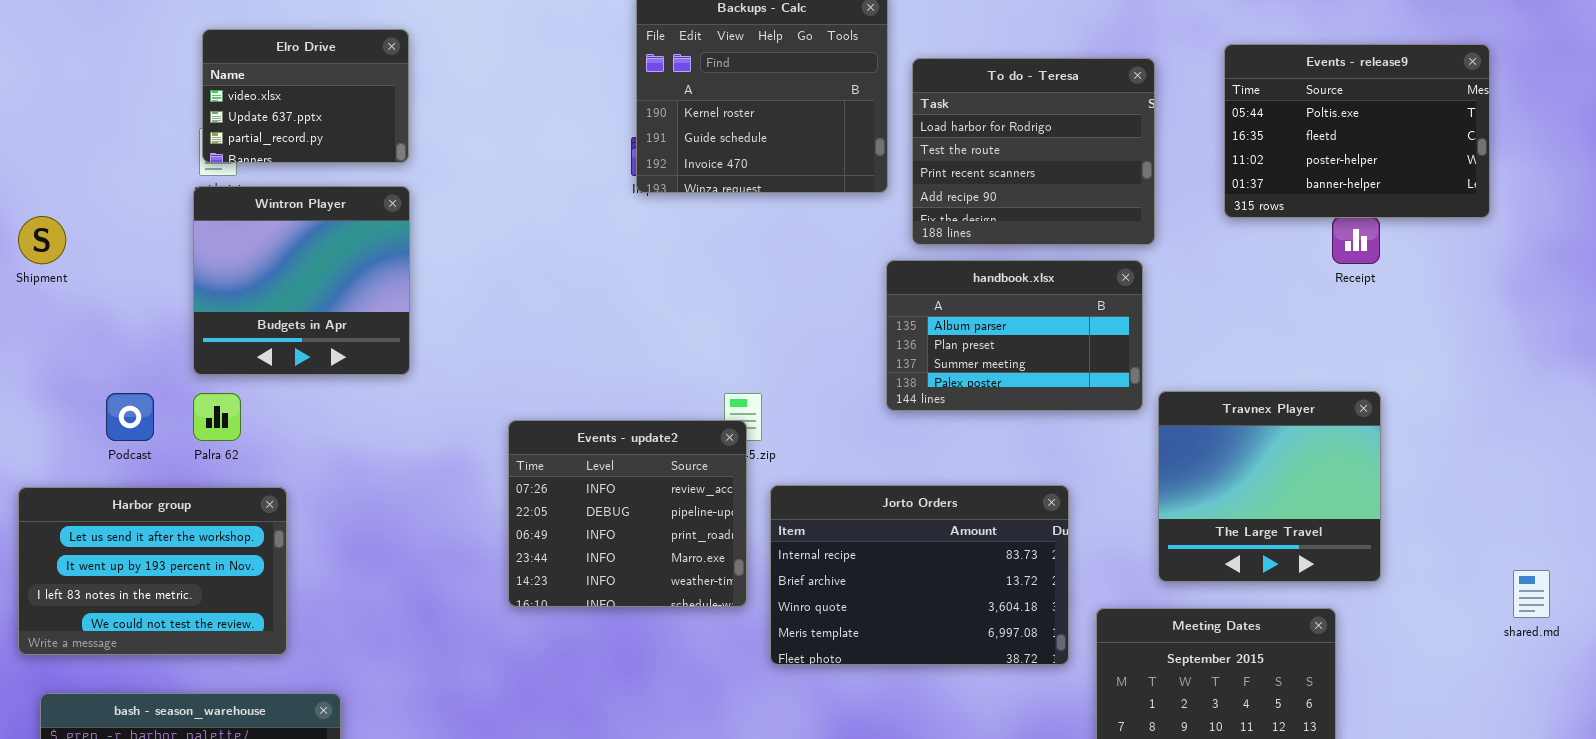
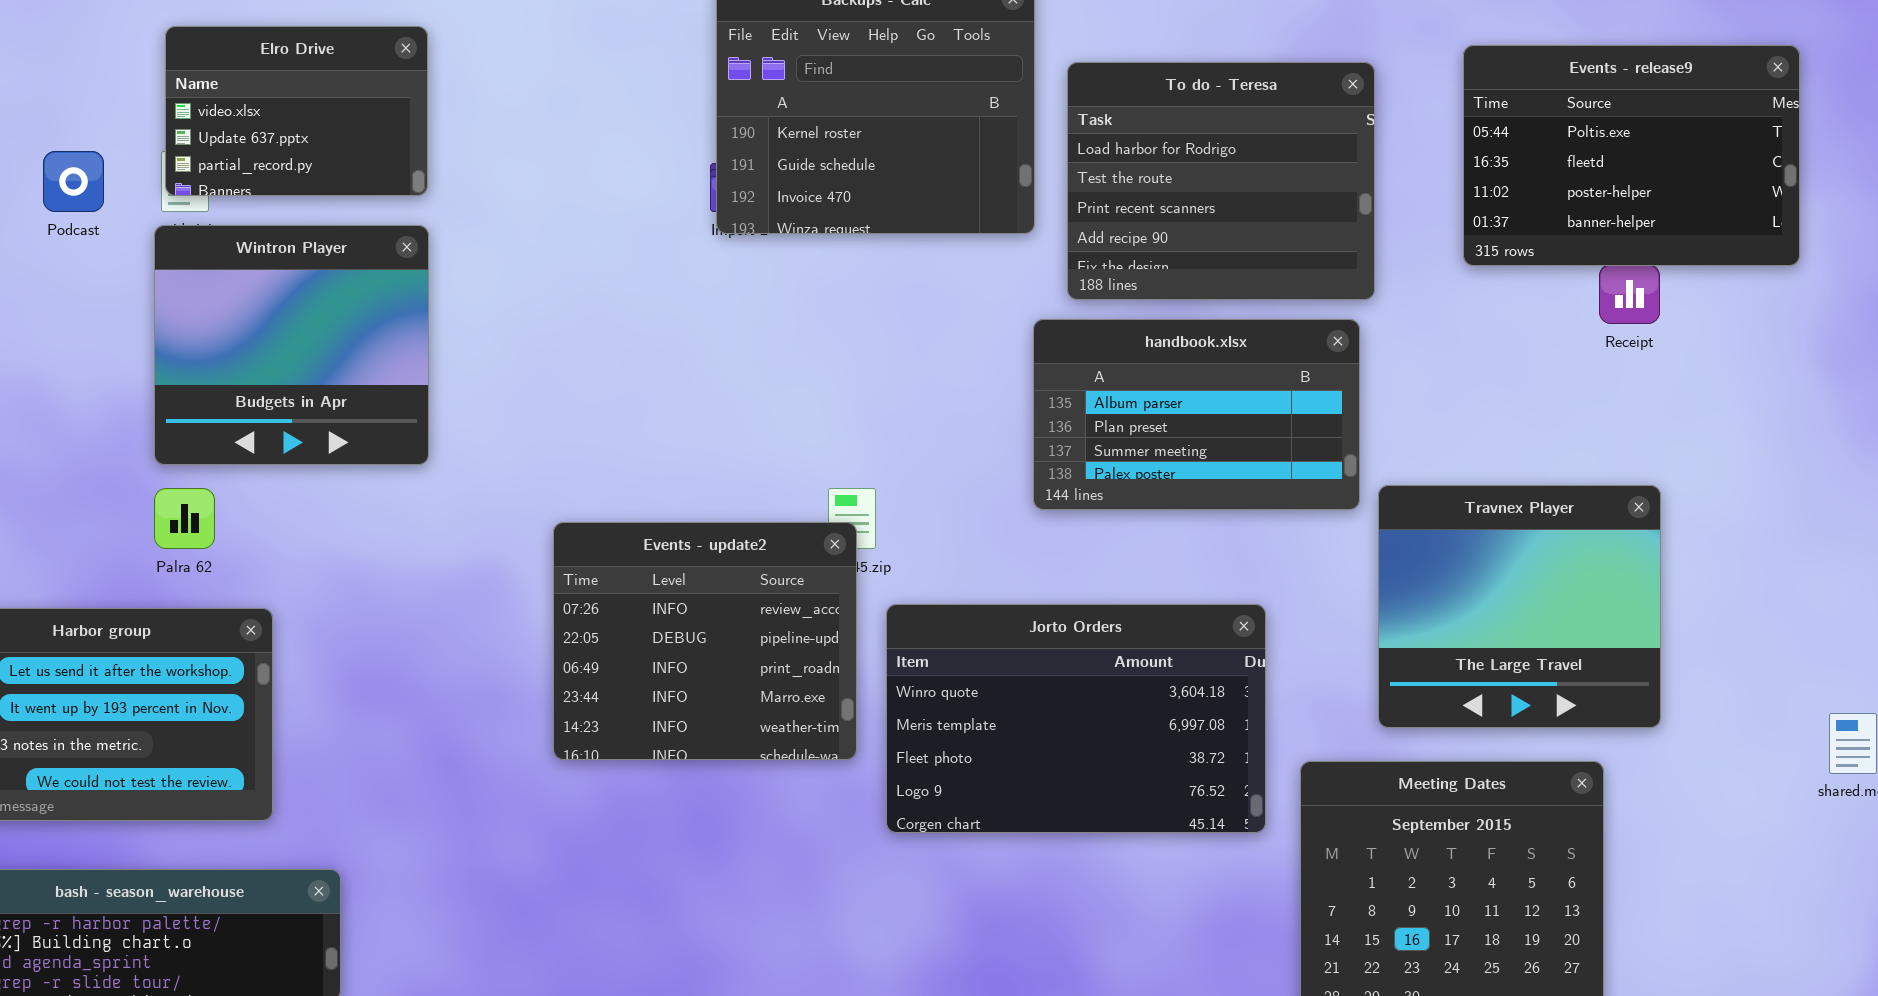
Podcast: [106,393,154,441] -> [43,151,104,212], moved
Jorto Orders: [770,485,1069,665] -> [886,604,1266,833], scrolled down 2 rows

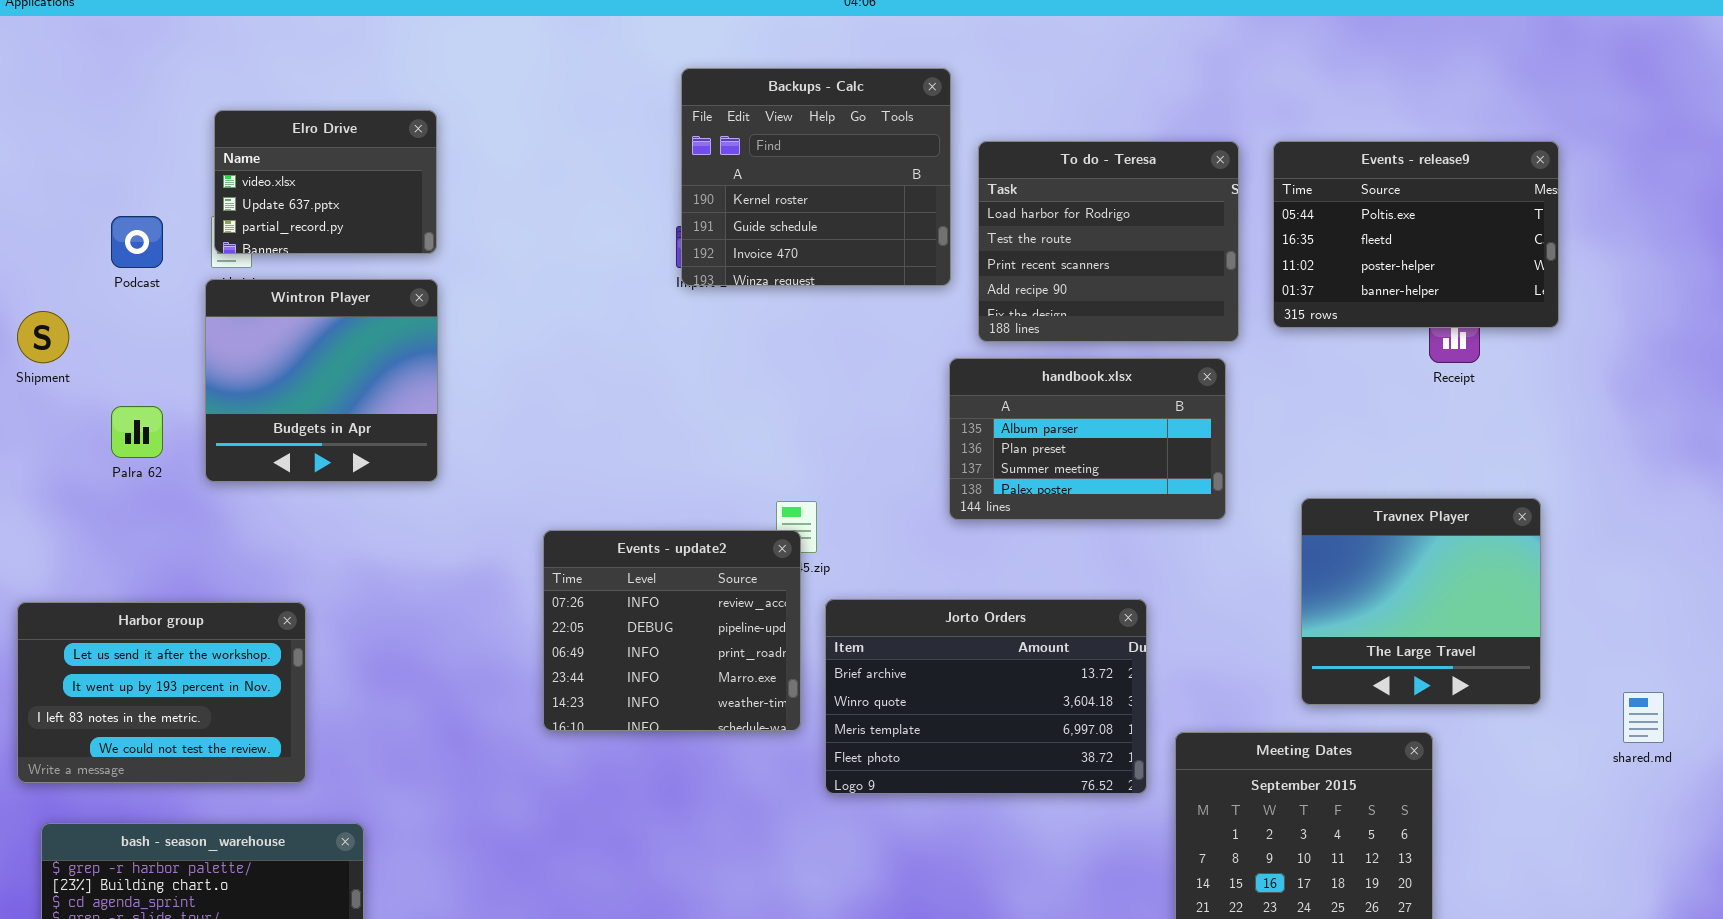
Events - release9: [1463,45,1800,266] -> [1273,141,1559,328], moved
Travnex Player: [1378,485,1661,728] -> [1301,498,1541,705], moved
Palra 62: [154,488,215,549] -> [111,406,163,458], moved
Jorto Orders: [886,604,1266,833] -> [825,599,1147,794], scrolled up 1 row

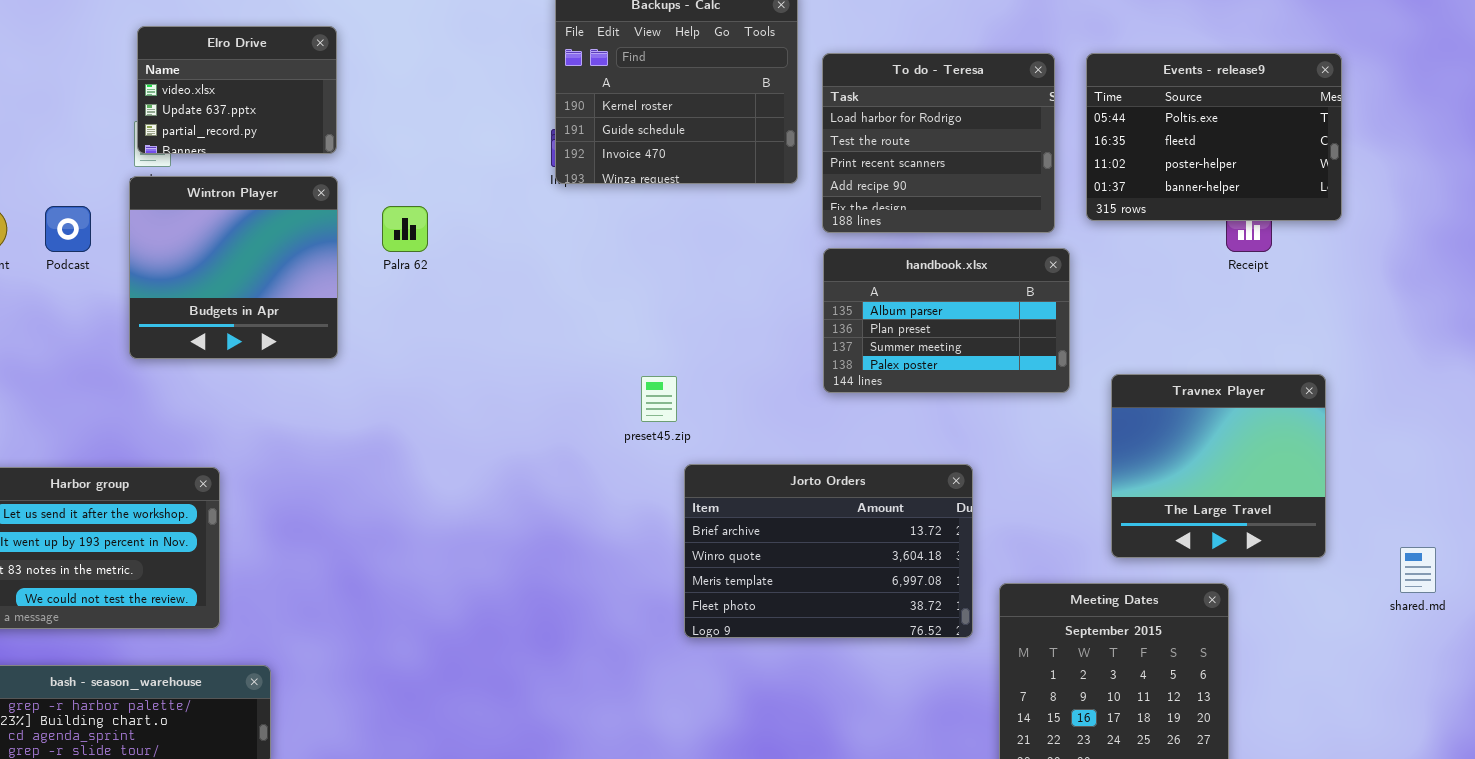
Podcast: [111,216,163,268] -> [45,206,91,252], moved
handbook.xlsx: [949,358,1226,520] -> [823,248,1070,393], moved
Palra 62: [111,406,163,458] -> [382,206,428,252], moved
Events - update2: [543,530,801,731] -> none, closed

